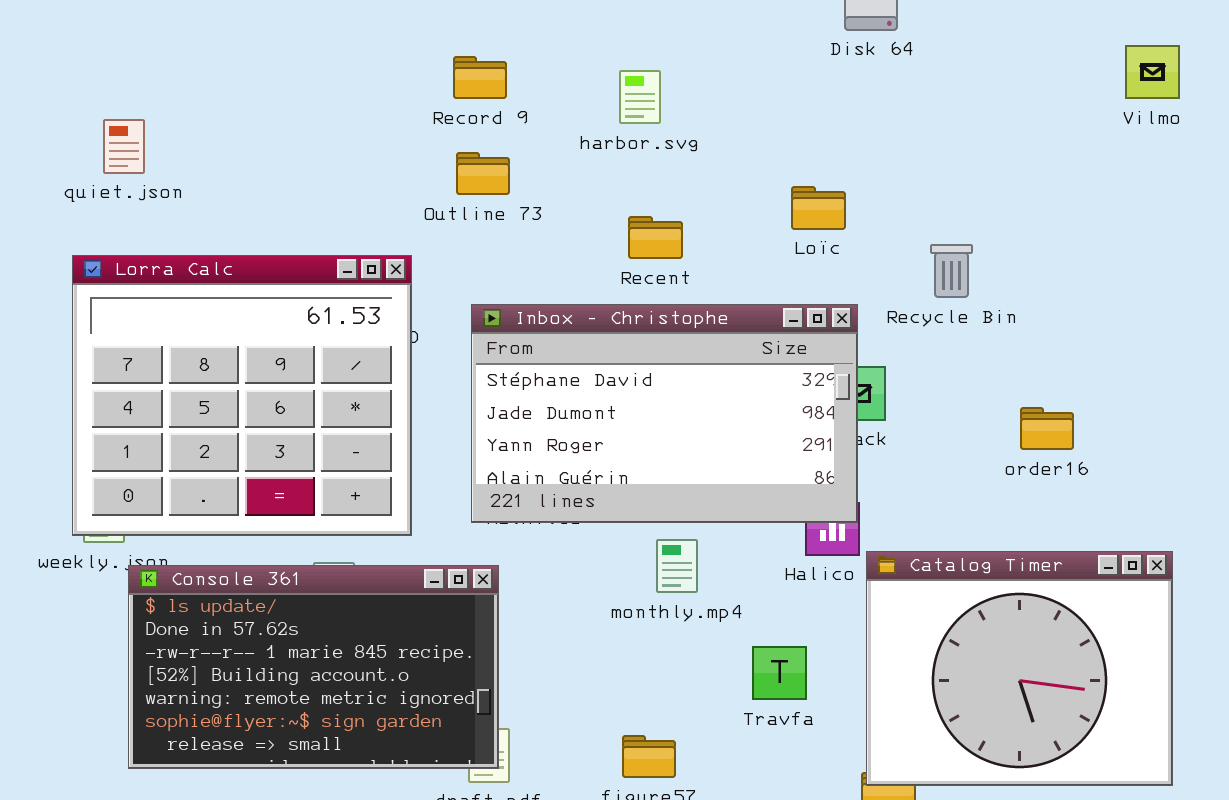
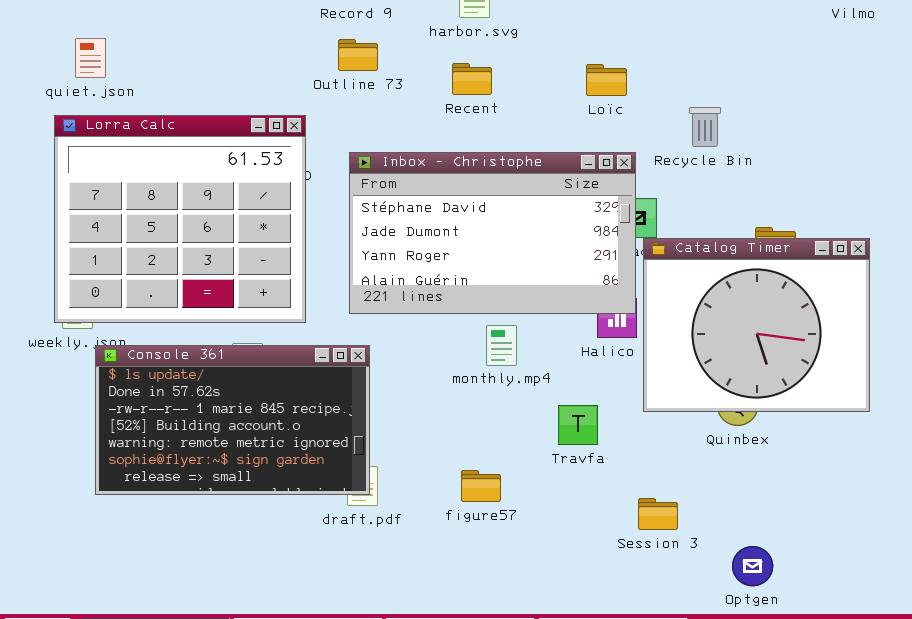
quiet.json: [103,119,145,174] -> [75,38,106,78], moved
Recent: [628,216,683,259] -> [452,63,492,95], moved
Catalog Timer: [866,551,1173,786] -> [643,238,870,412], moved

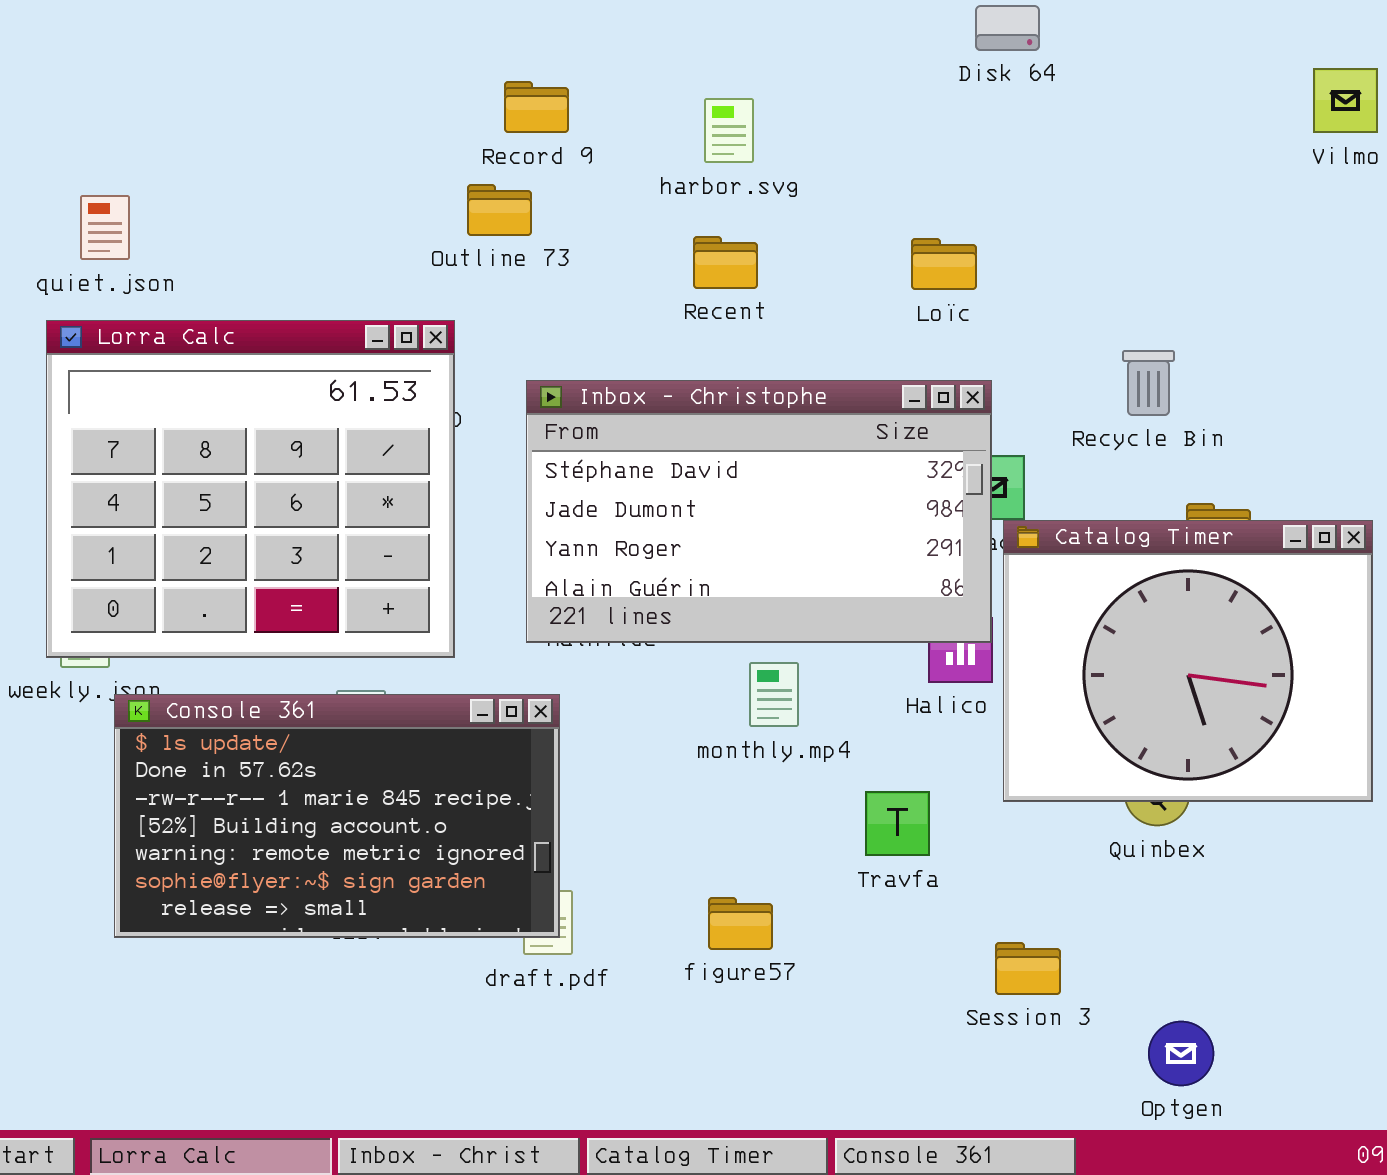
Outline 73: [338,39,378,71] -> [467,184,532,236], moved
Recycle Bin: [689,107,721,147] -> [1122,350,1175,416], moved

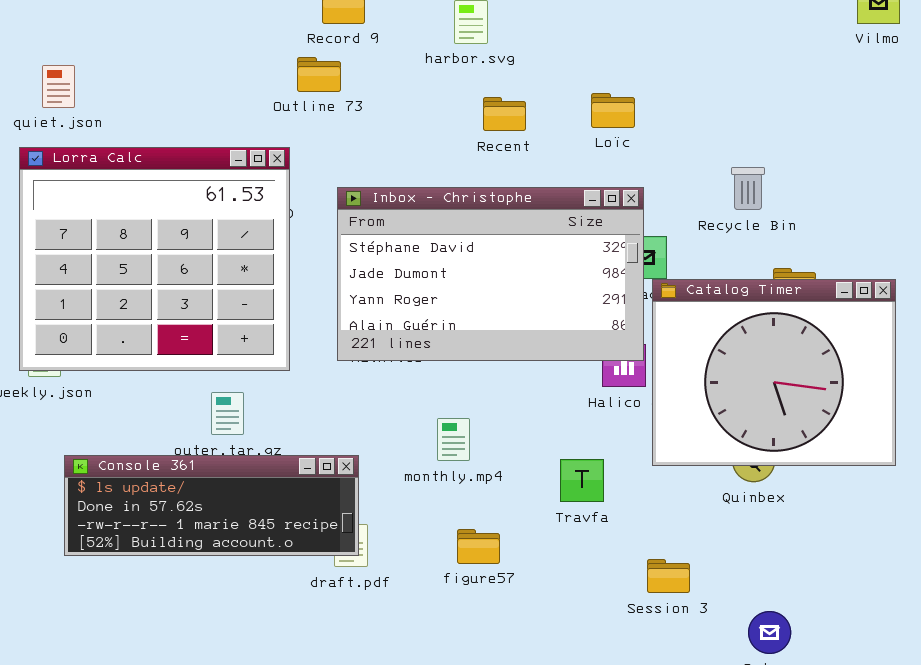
Recent: [693,236,758,289] -> [483,97,526,131], moved
monthly.mp4: [749,662,799,727] -> [437,418,470,461], moved
Console 361: [114,694,560,938] -> [64,455,359,556], resized

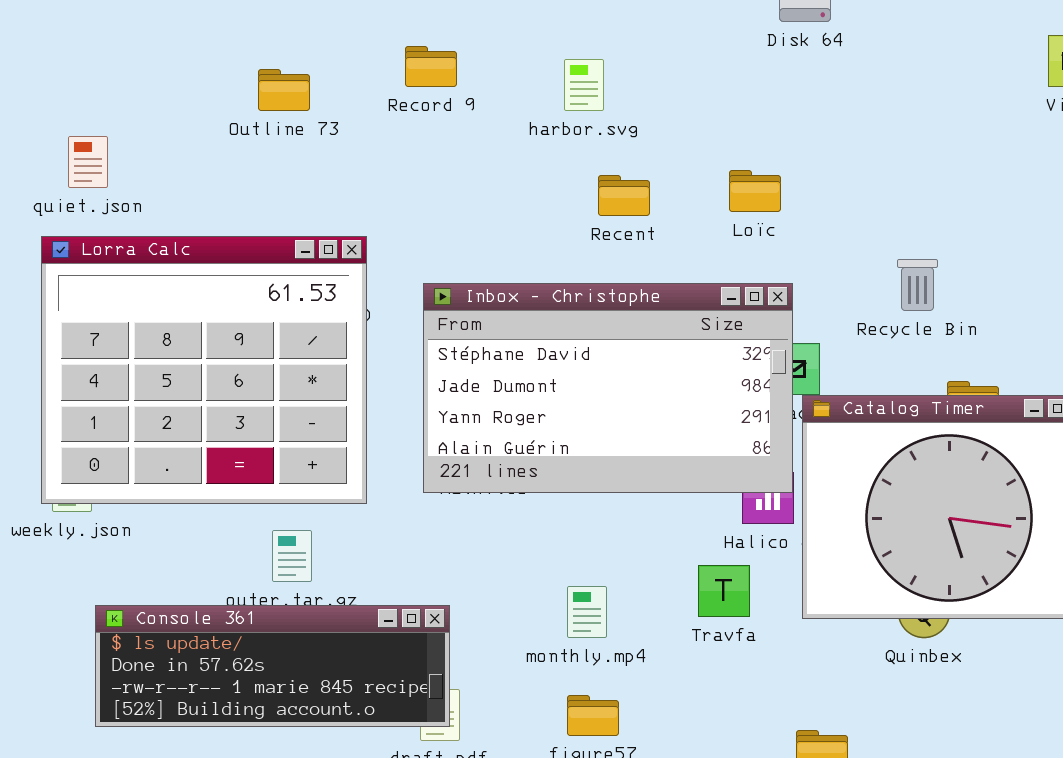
Outline 73: [297,57,341,92] -> [258,69,310,111], moved
monthly.mp4: [437,418,470,461] -> [567,586,607,638], moved
Travfa: [560,459,604,502] -> [698,565,750,617], moved

